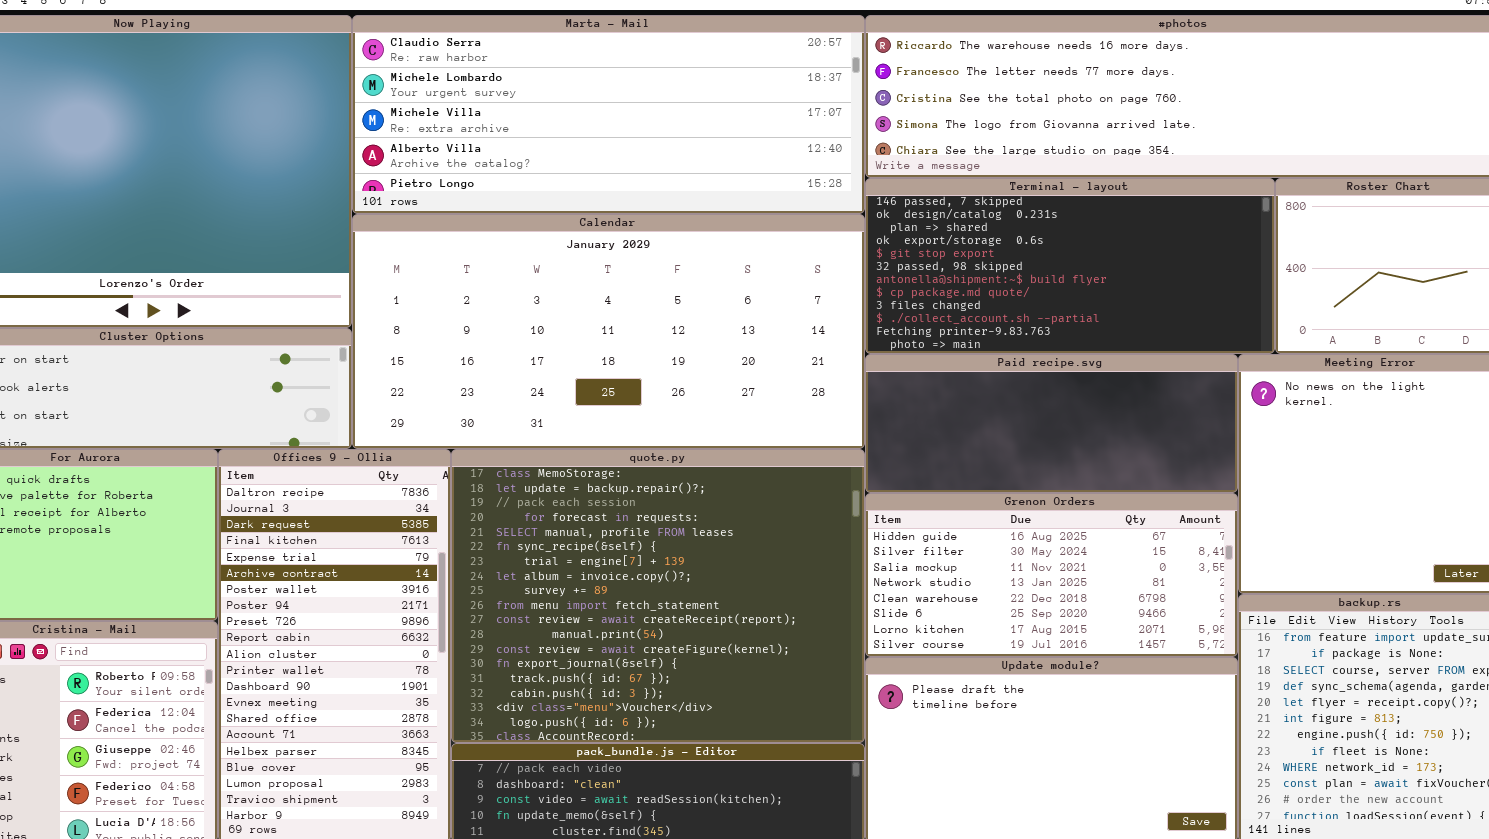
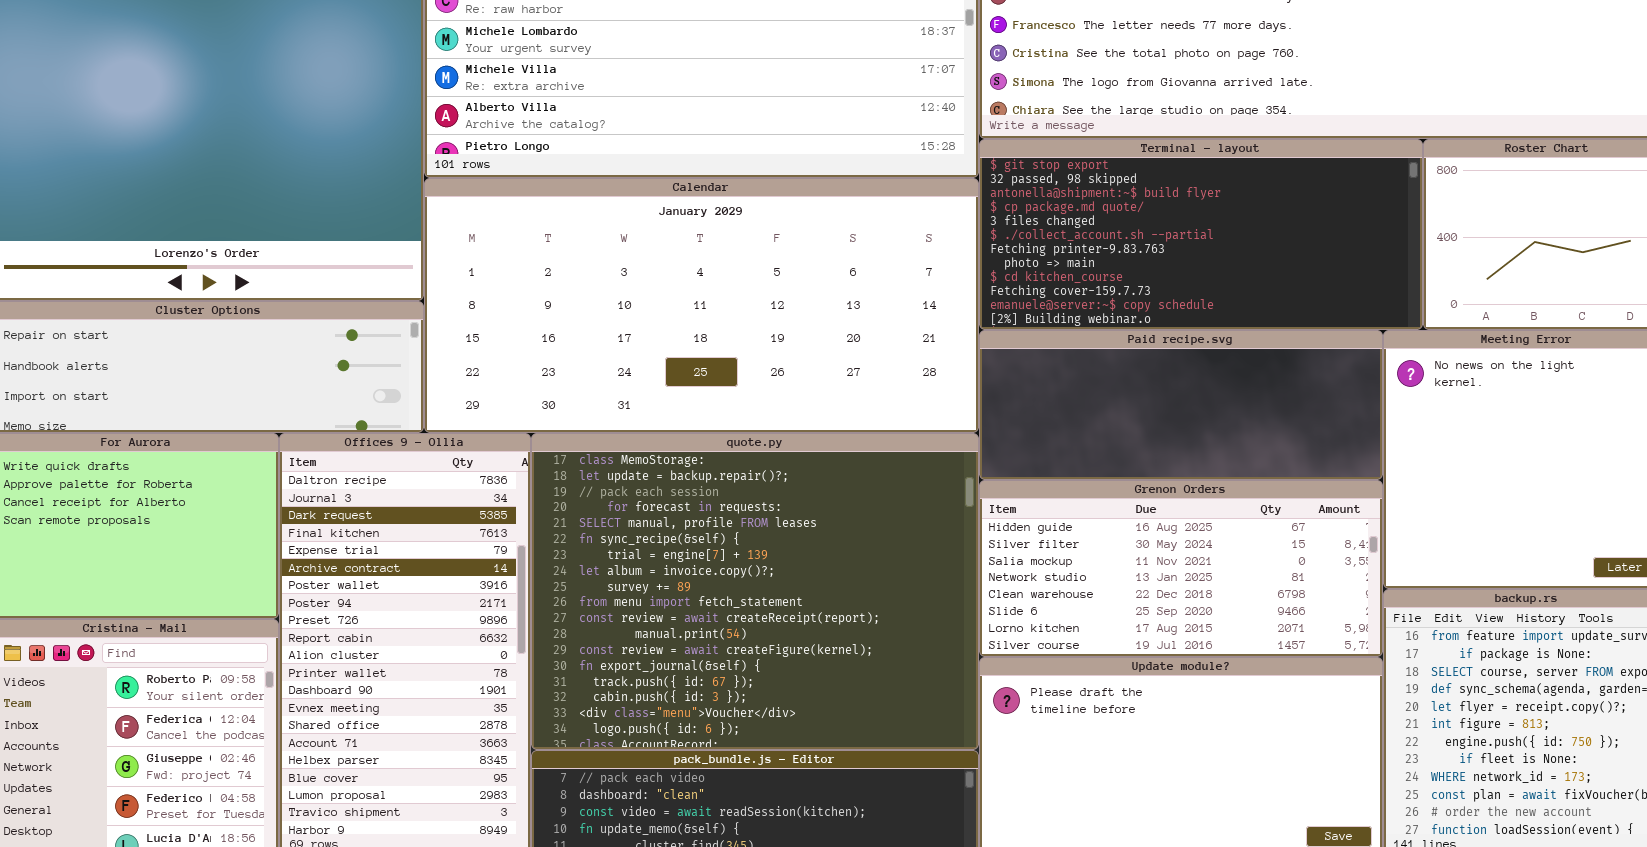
Terminal - layout: [865,178,1275,354] -> [979,139,1423,330], scrolled down 4 rows

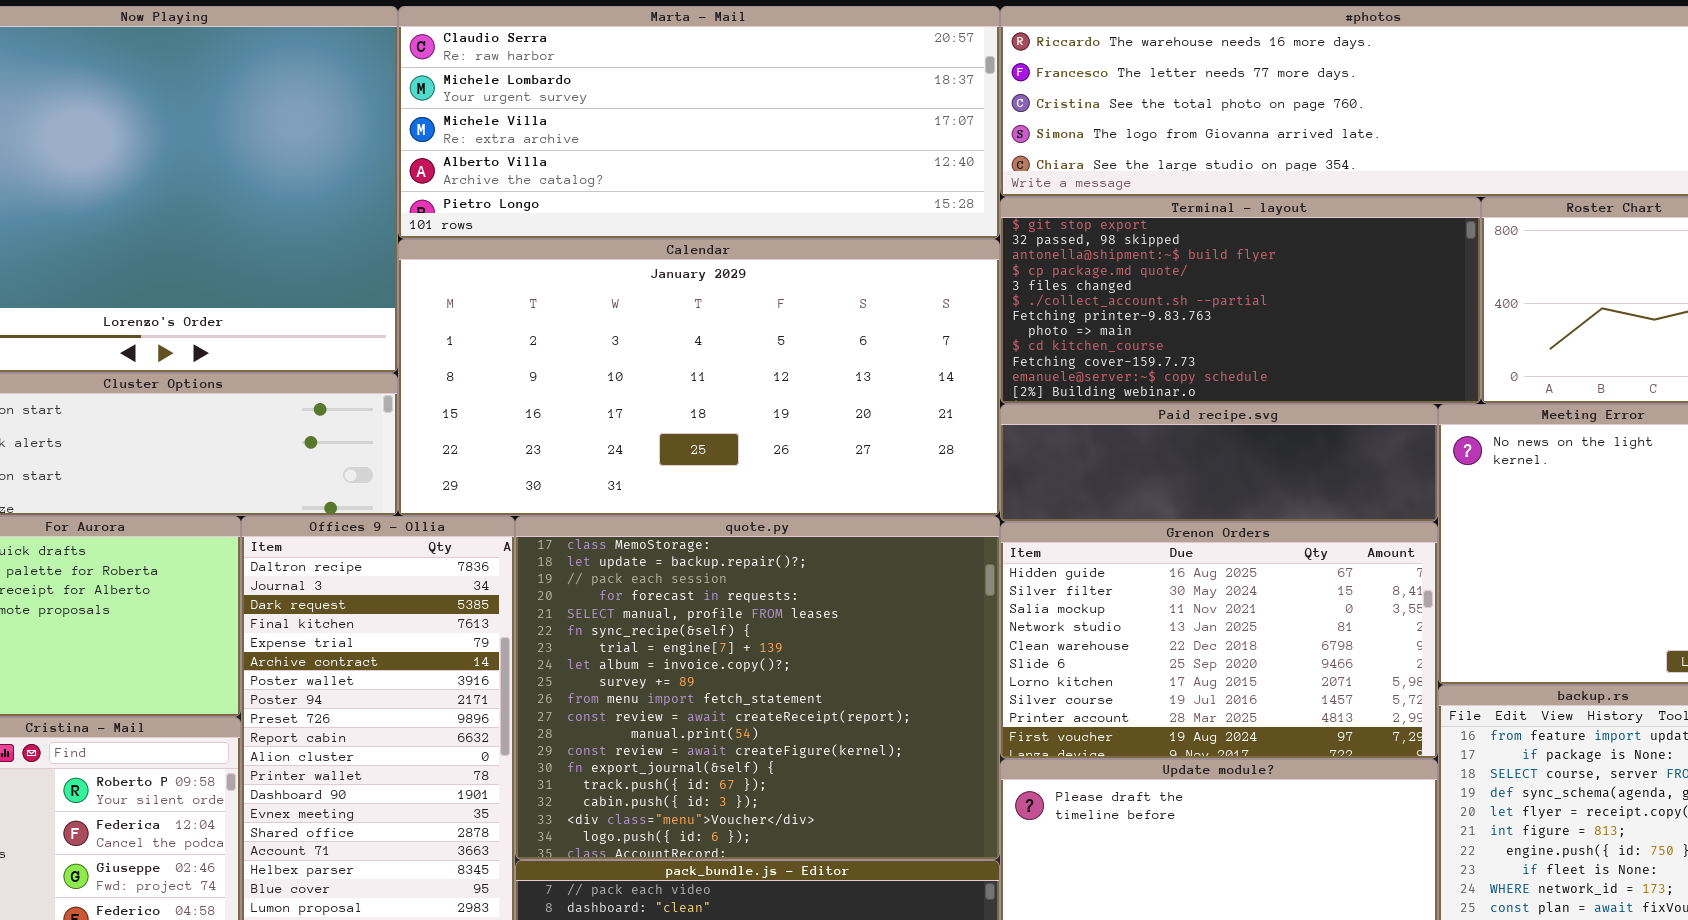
Paid recipe.svg: [979,330,1383,480] -> [1000,404,1438,522], resized
Grenon Orders: [979,480,1383,657] -> [1000,522,1438,759], resized

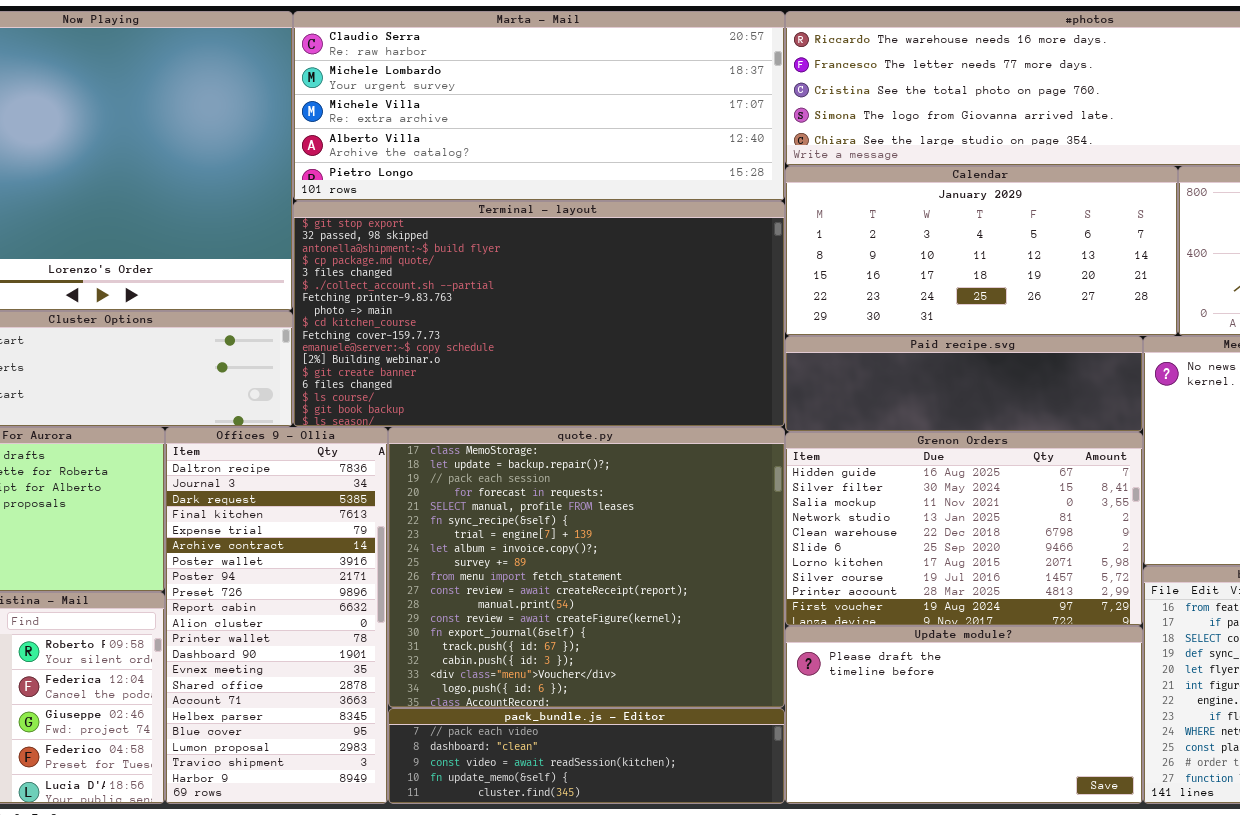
Terminal - layout: [1000,197,1481,404] -> [293,201,785,427], moved, resized
Calendar: [398,239,1000,516] -> [785,166,1178,336], moved, resized

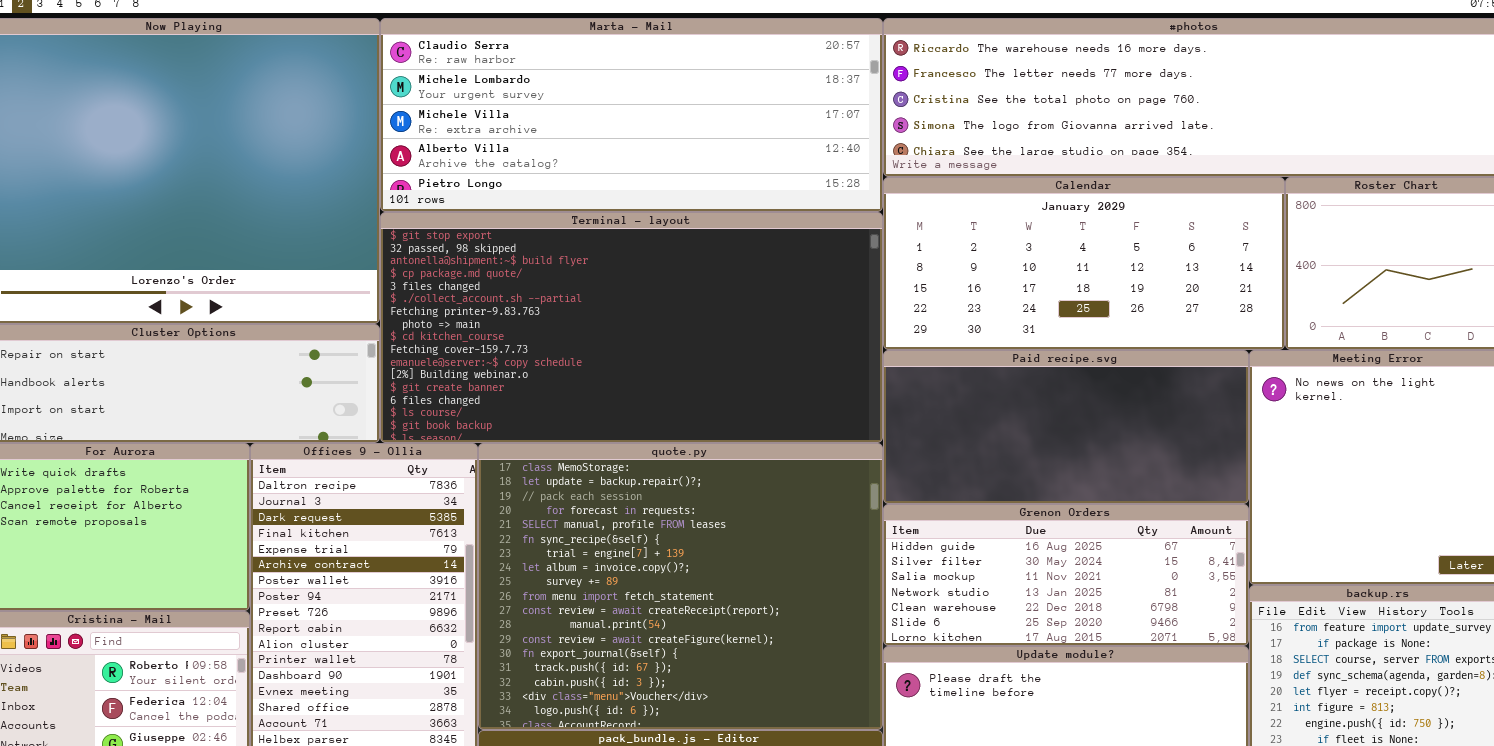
Paid recipe.svg: [785,336,1143,432] -> [883,350,1249,504], resized
Grenon Orders: [785,432,1143,626] -> [883,504,1249,646], resized

